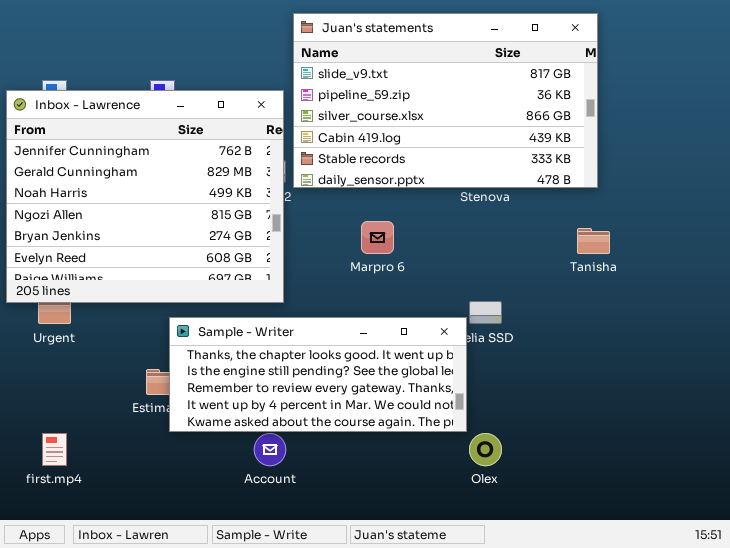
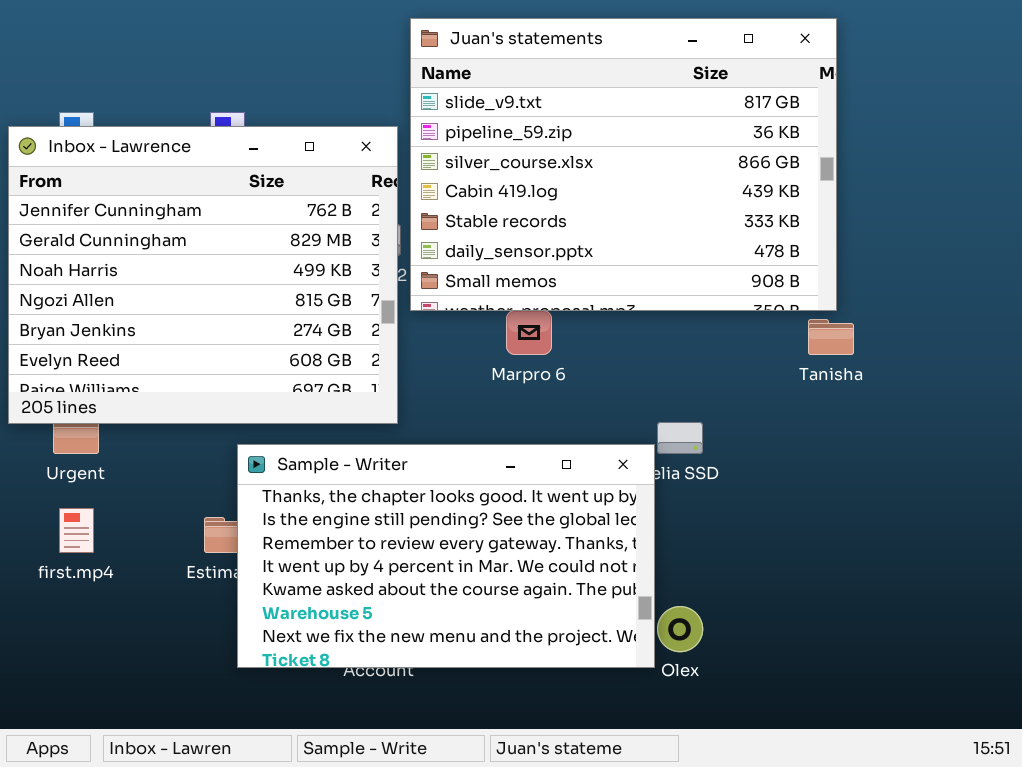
Juan's statements: [293,13,598,188] -> [410,18,837,311], resized
Sample - Writer: [169,317,467,432] -> [237,444,655,668], resized
first.mp4: [42,433,67,466] -> [59,508,94,553], moved

